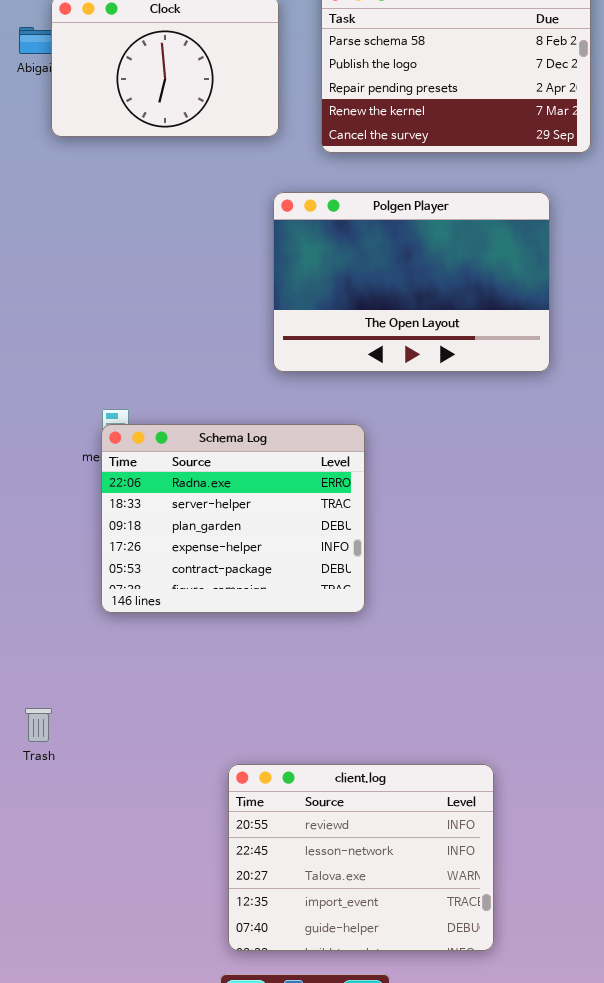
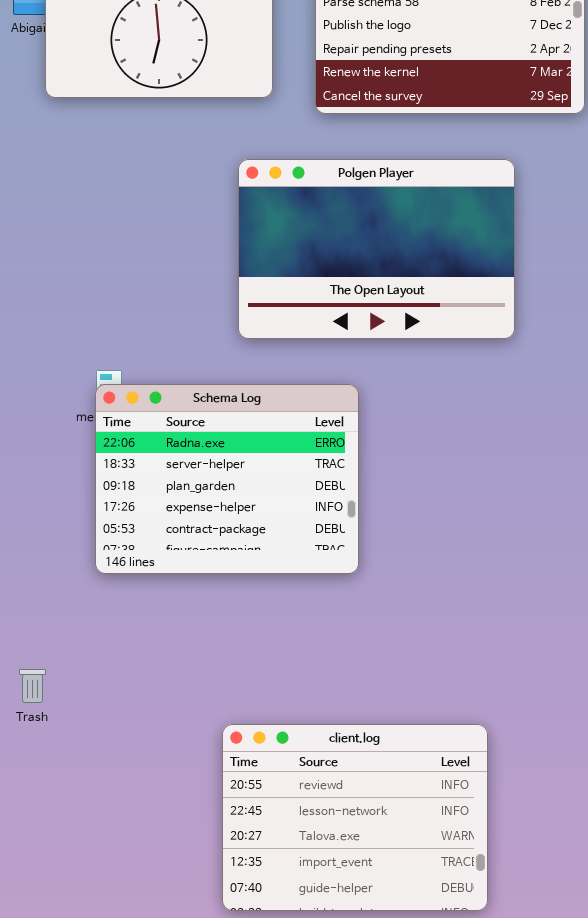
Polgen Player: [273,192,550,372] -> [238,159,515,339], moved

